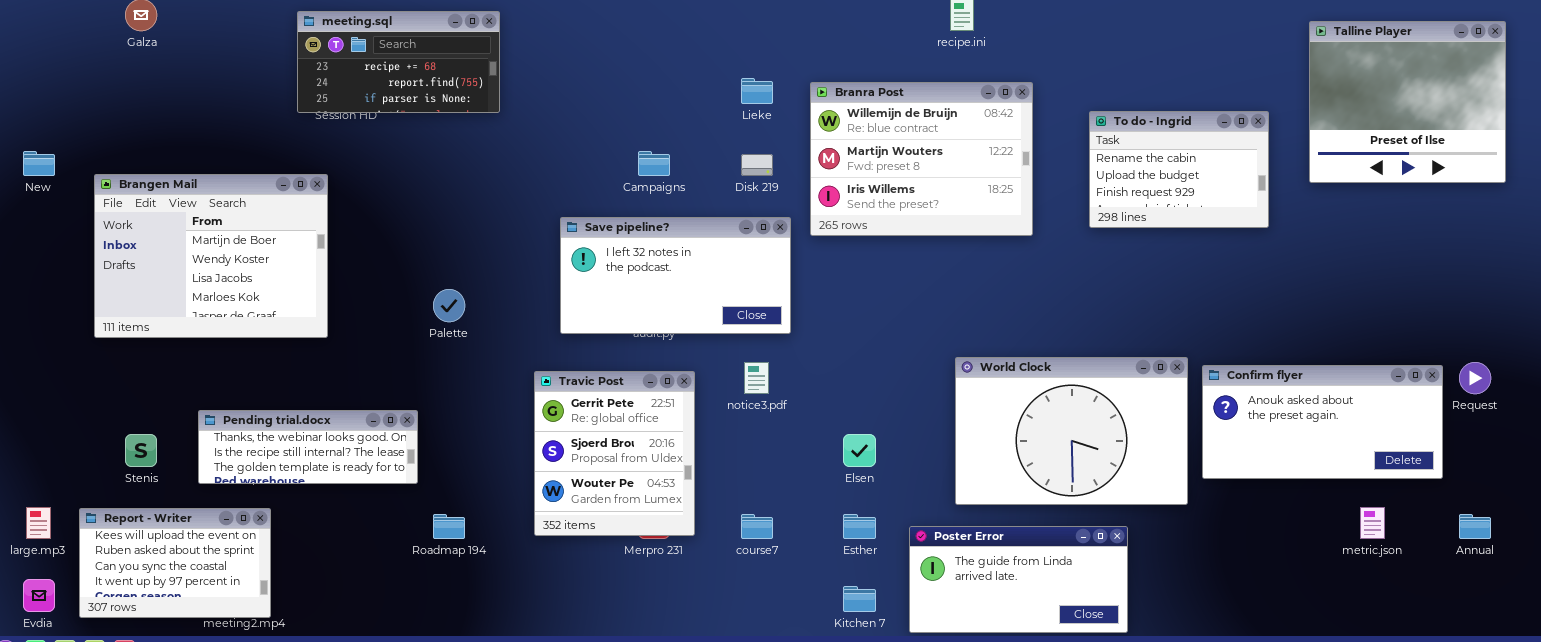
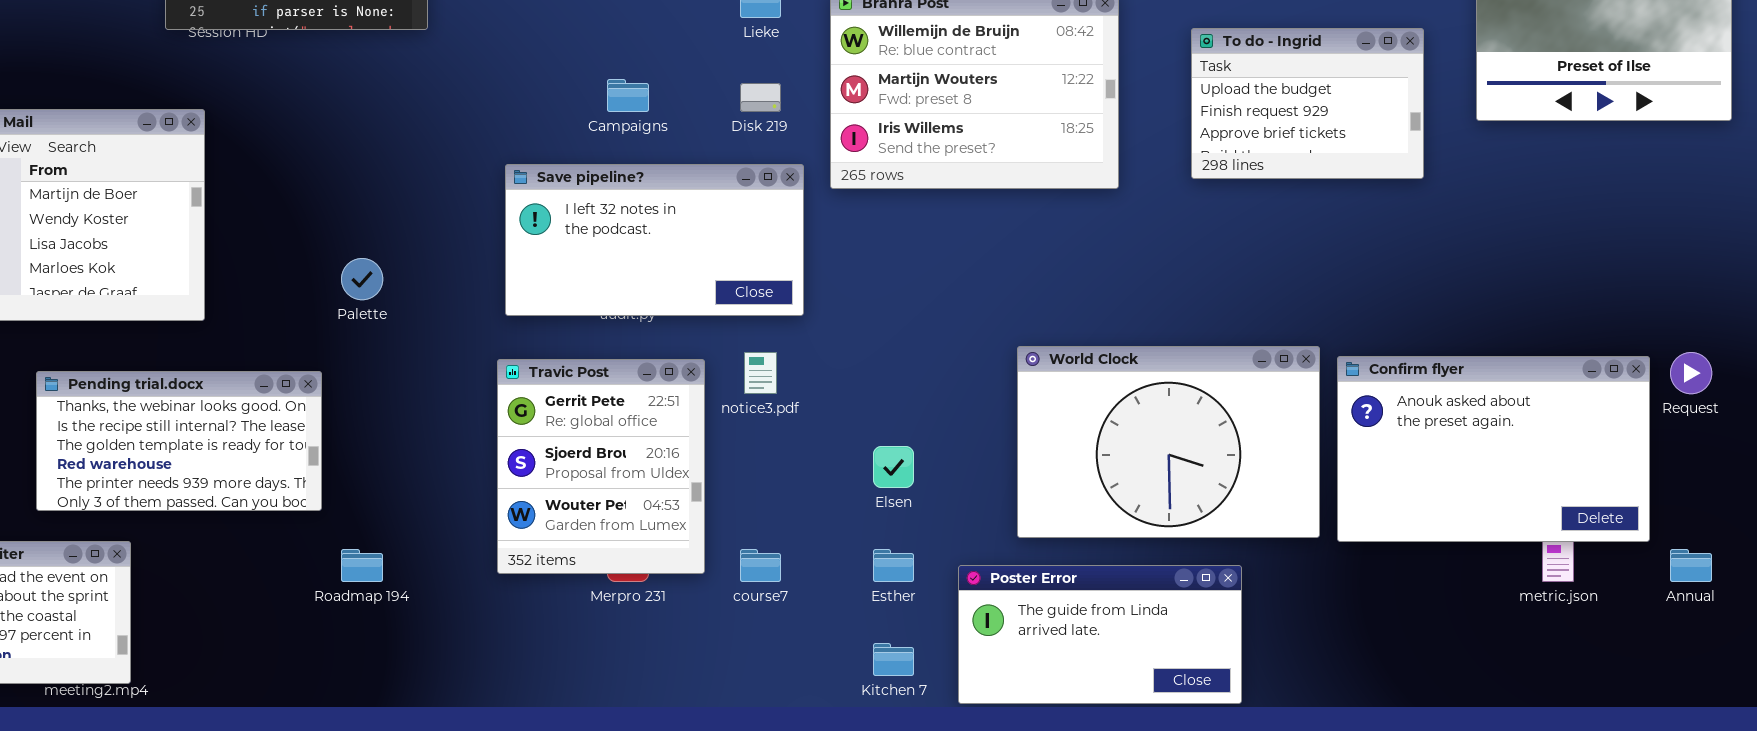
To do - Ingrid: [1089,111,1269,228] -> [1191,28,1424,179], scrolled down 1 row
Confirm flyer: [1202,365,1443,479] -> [1337,356,1650,542], resized
Travic Post: [534,371,695,536] -> [497,359,705,574], moved
Pending trial.docx: [198,410,418,484] -> [36,371,322,511], resized

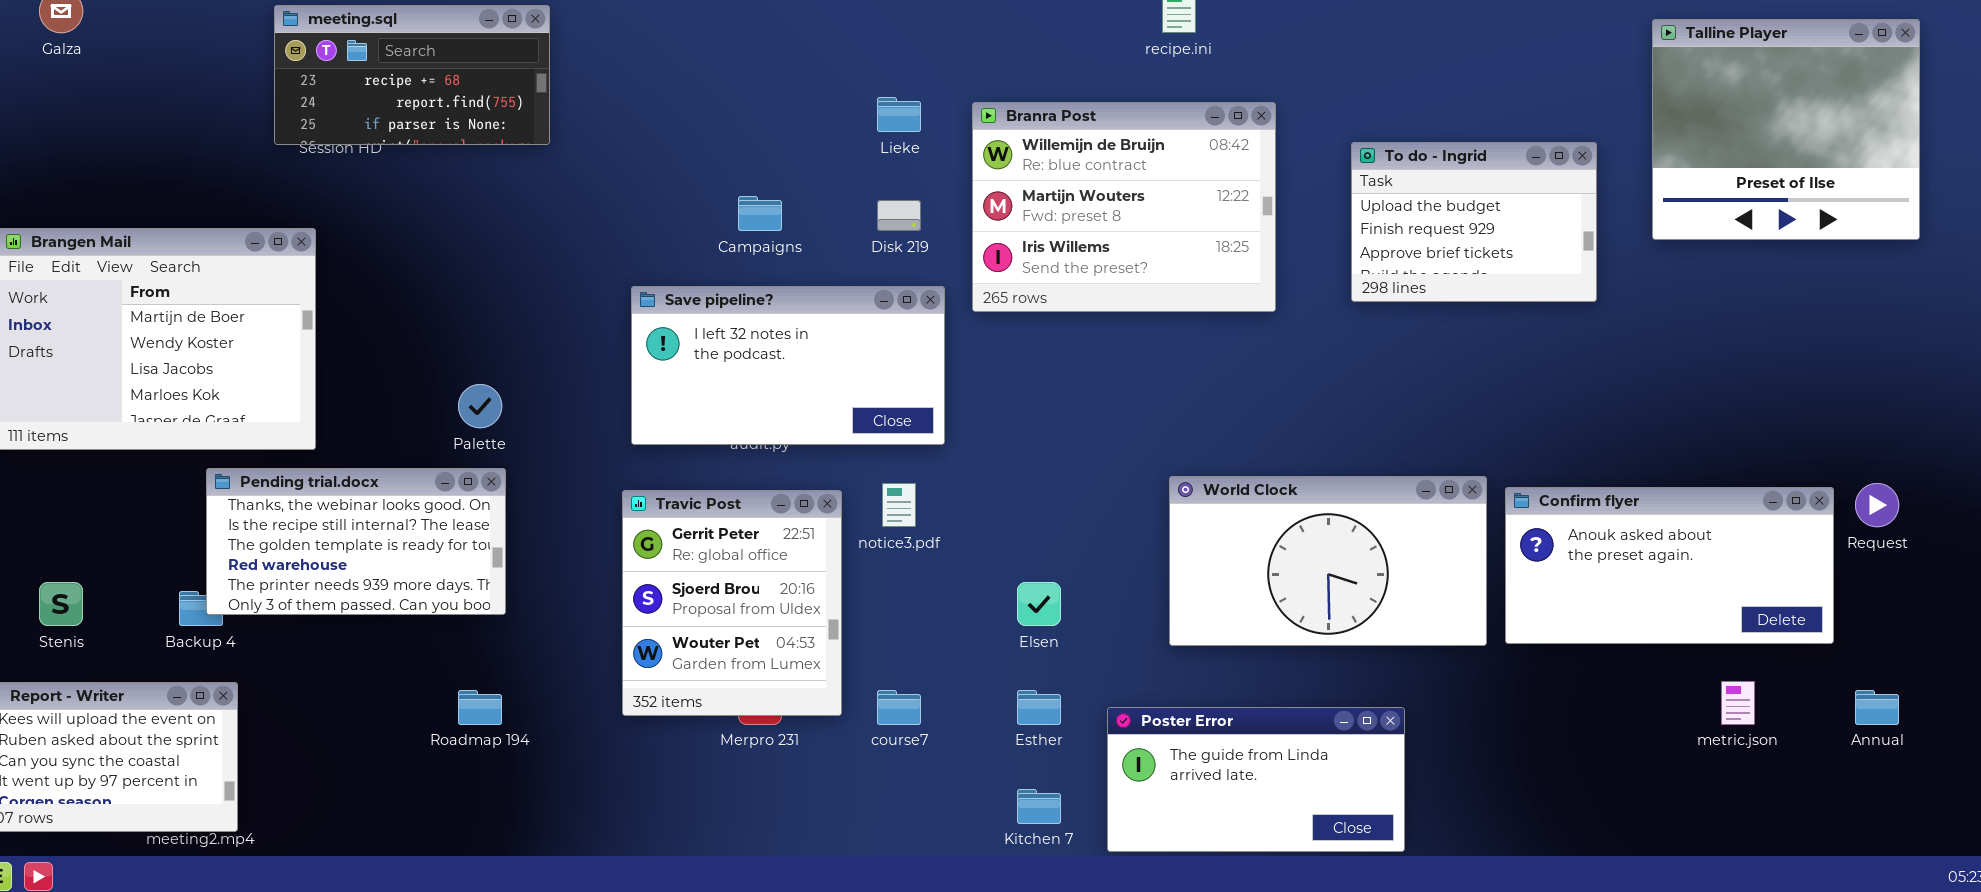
World Clock: [1017,346,1320,538] -> [1169,476,1487,646], resized
Confirm flyer: [1337,356,1650,542] -> [1505,487,1834,644], resized
Pending trial.docx: [36,371,322,511] -> [206,468,506,615], moved

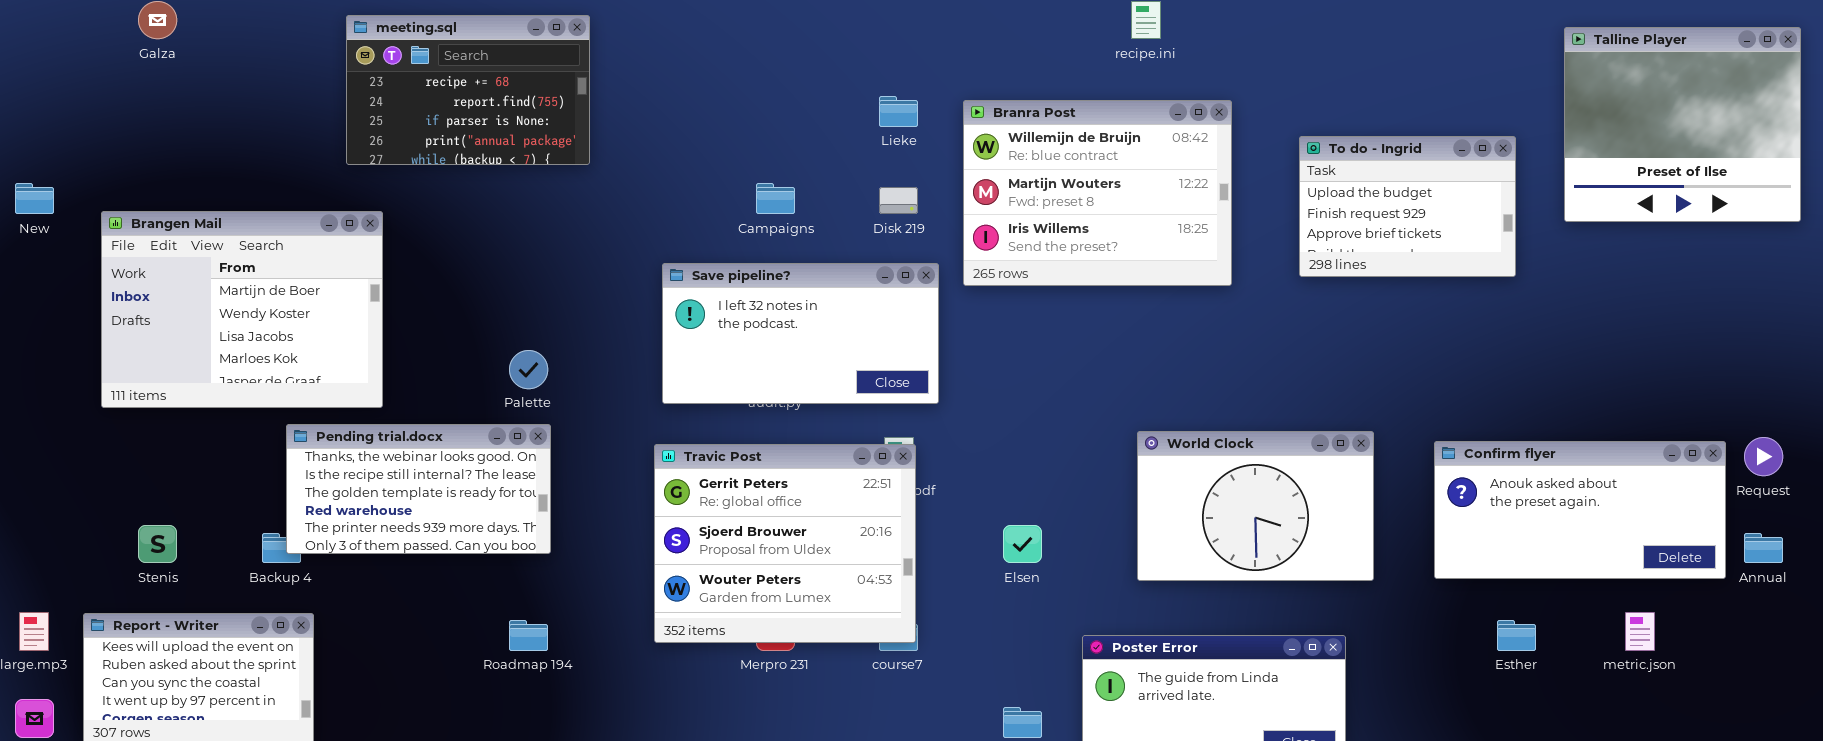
meeting.sql: [274,5,550,145] -> [346,15,590,165], resized
World Clock: [1169,476,1487,646] -> [1137,431,1374,581], resized
Travic Post: [622,490,842,716] -> [654,444,916,643], resized
Esther: [1017,690,1061,725] -> [1497,620,1536,651], moved
Annual: [1855,690,1899,725] -> [1744,533,1783,563], moved

